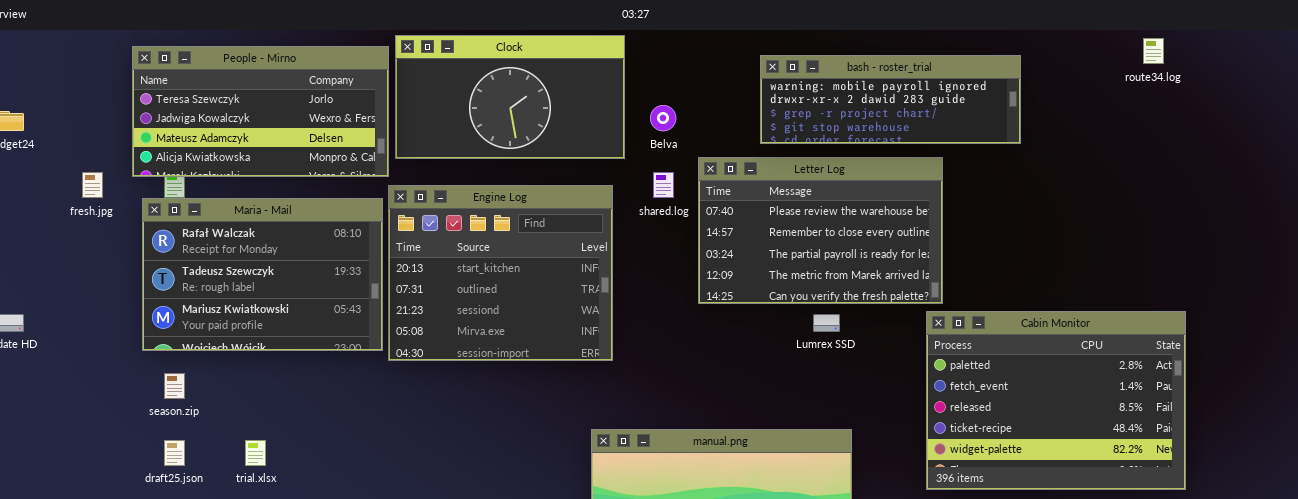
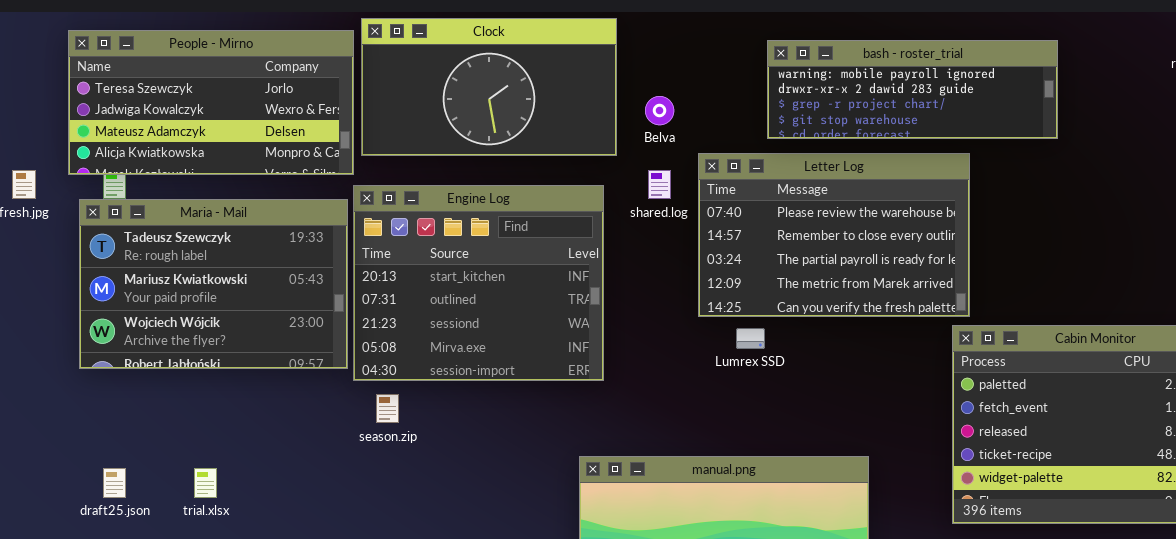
Maria - Mail: [142,198,383,351] -> [79,199,348,369], scrolled down 1 row
Lumrex SSD: [813,314,840,332] -> [736,328,765,349], moved
season.zip: [164,373,185,399] -> [376,394,399,423], moved

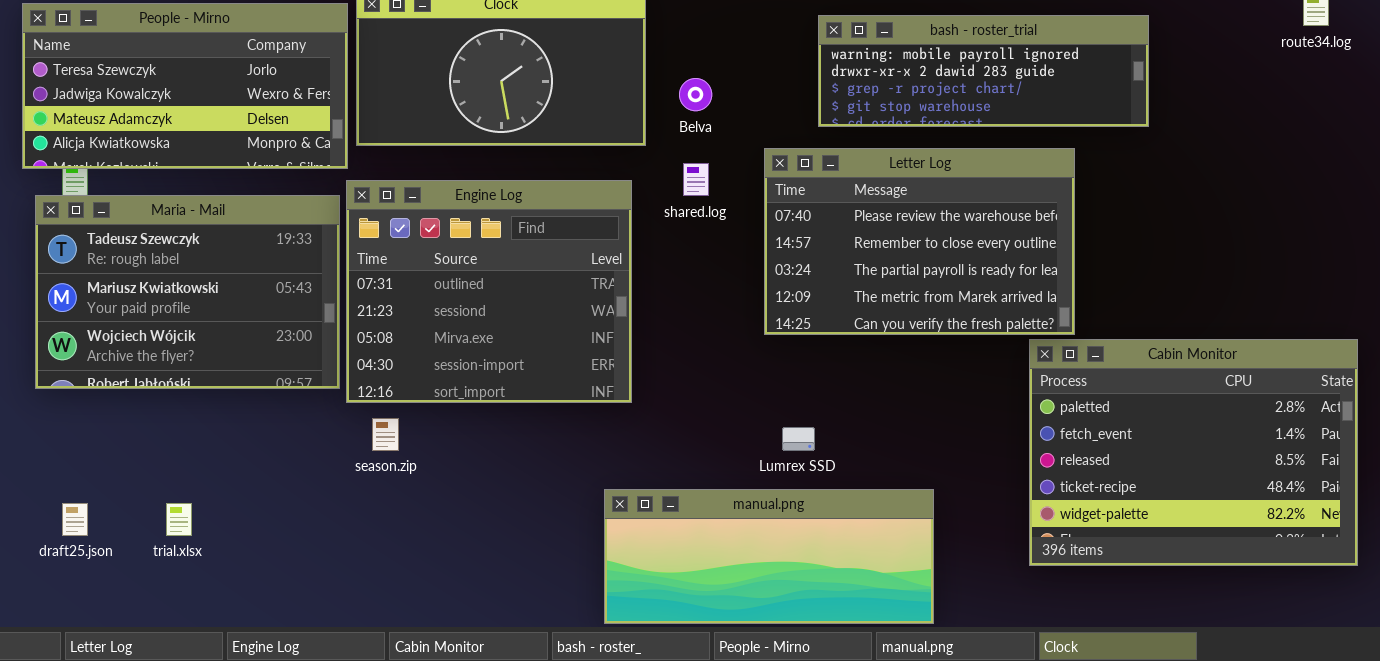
Letter Log: [698,153,970,317] -> [764,148,1075,335], moved
Engine Log: [353,185,604,381] -> [346,180,632,403], scrolled down 1 row
Lumrex SSD: [736,328,765,349] -> [782,427,815,451], moved

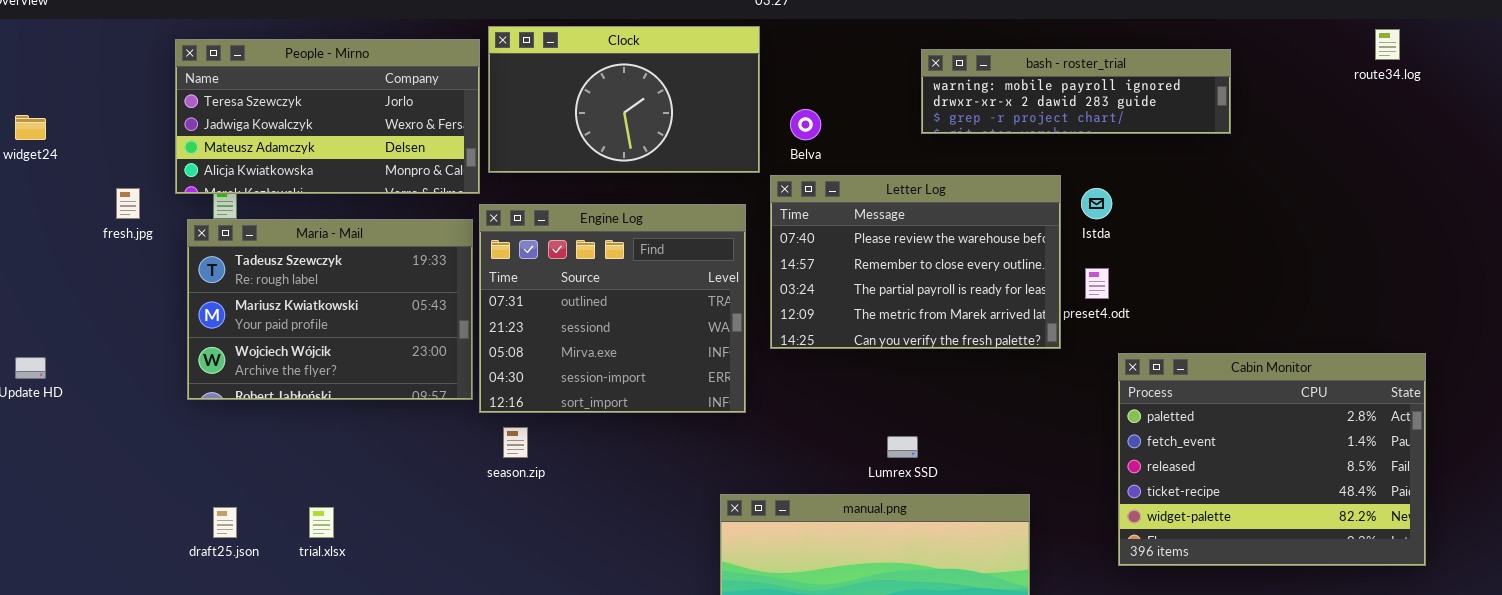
bash - roster_trial: [818,15,1149,127] -> [921,49,1231,134], resized
Letter Log: [764,148,1075,335] -> [770,175,1061,349], moved

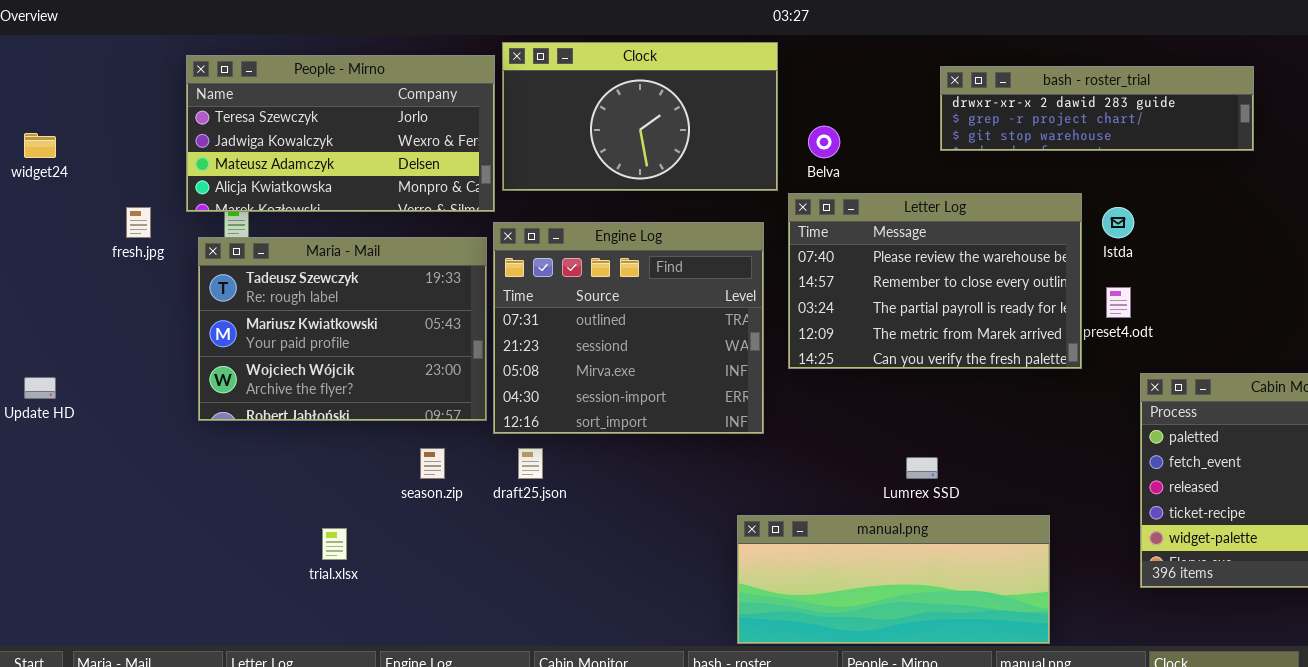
bash - roster_trial: [921,49,1231,134] -> [940,66,1254,151], scrolled down 1 row
season.zip: [503,427,528,458] -> [420,448,445,479], moved
draft25.json: [213,507,237,538] -> [518,448,543,479], moved

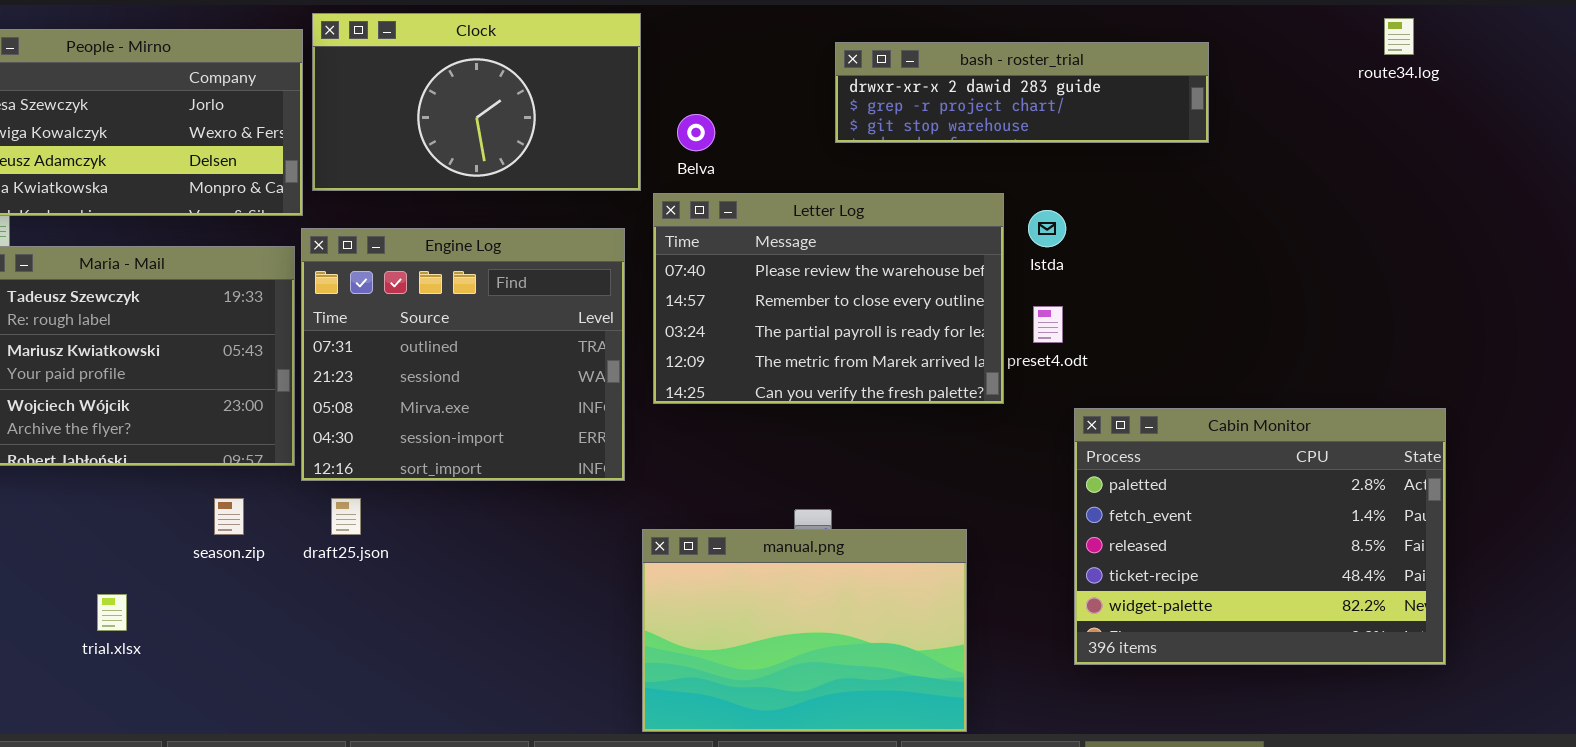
manual.png: [737,515,1050,644] -> [642,529,967,732], resized

